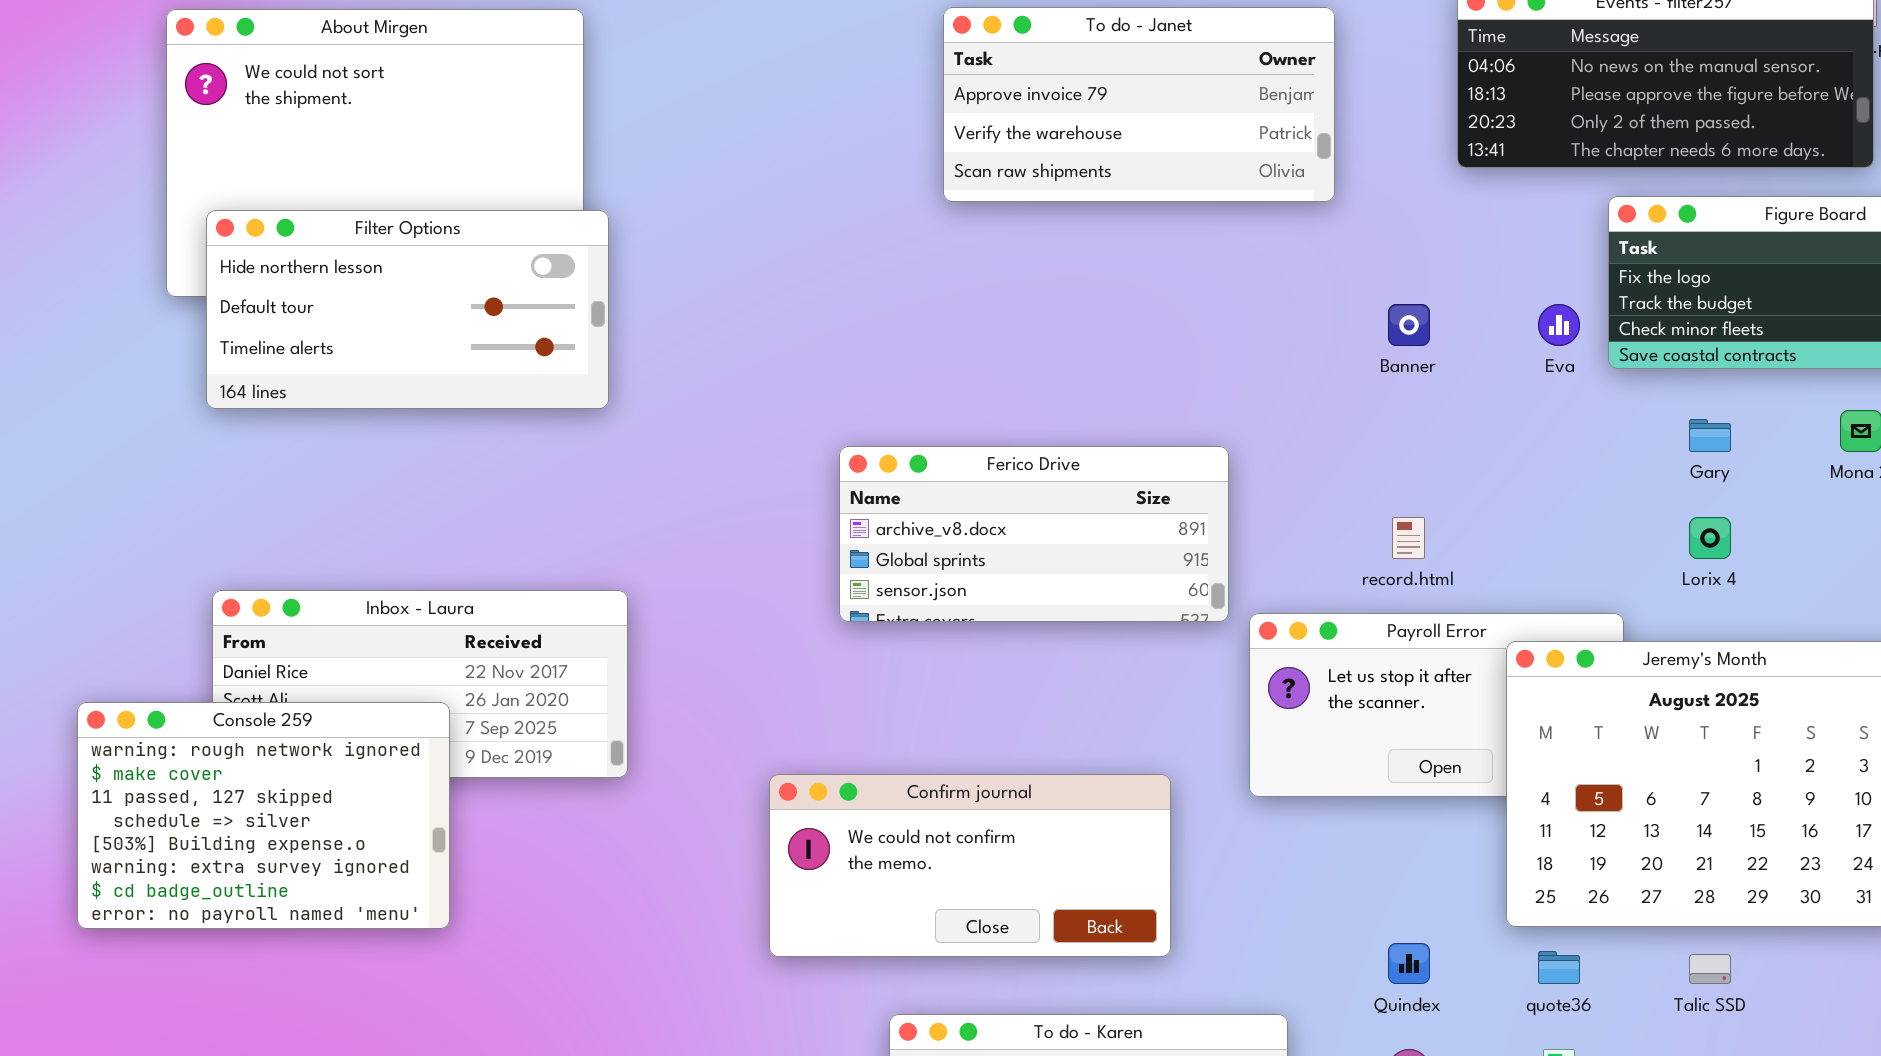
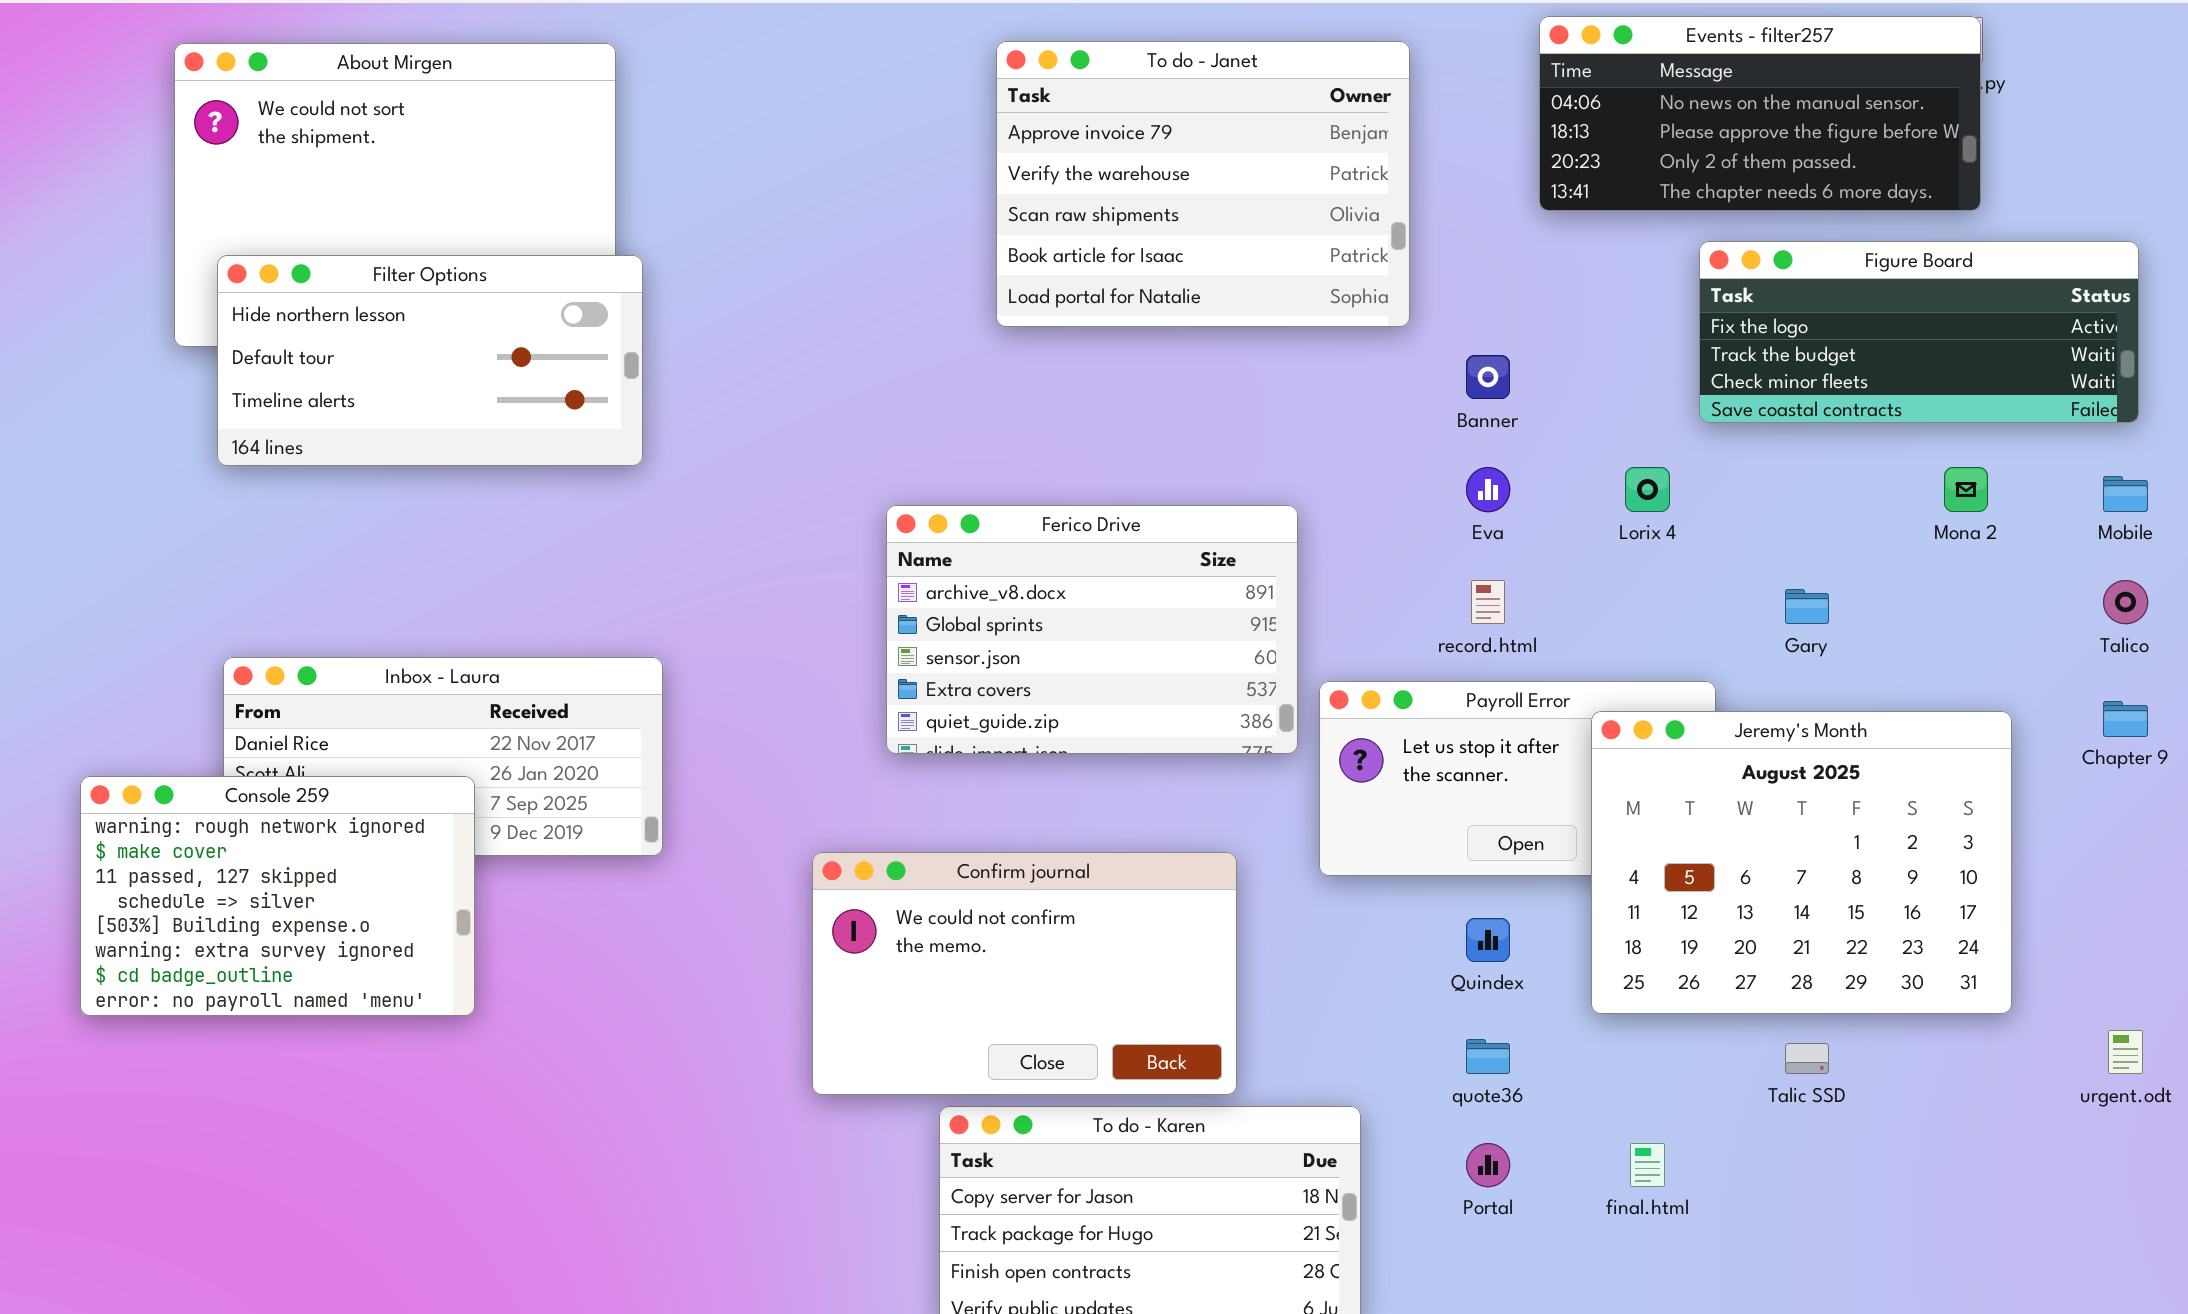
To do - Janet: [943,7,1335,202] -> [996,41,1410,327], resized
Eva: [1538,304,1580,346] -> [1466,467,1510,512], moved
Gary: [1689,419,1731,452] -> [1785,589,1829,624], moved
Ferico Drive: [839,446,1229,622] -> [886,505,1298,754], resized
Lorix 4: [1689,517,1731,559] -> [1625,467,1670,512], moved
Confirm journal: [769,774,1171,957] -> [812,852,1237,1095], resized
Quindex: [1388,943,1430,984] -> [1466,918,1510,962], moved
quote36: [1538,951,1580,984] -> [1466,1039,1510,1074], moved

